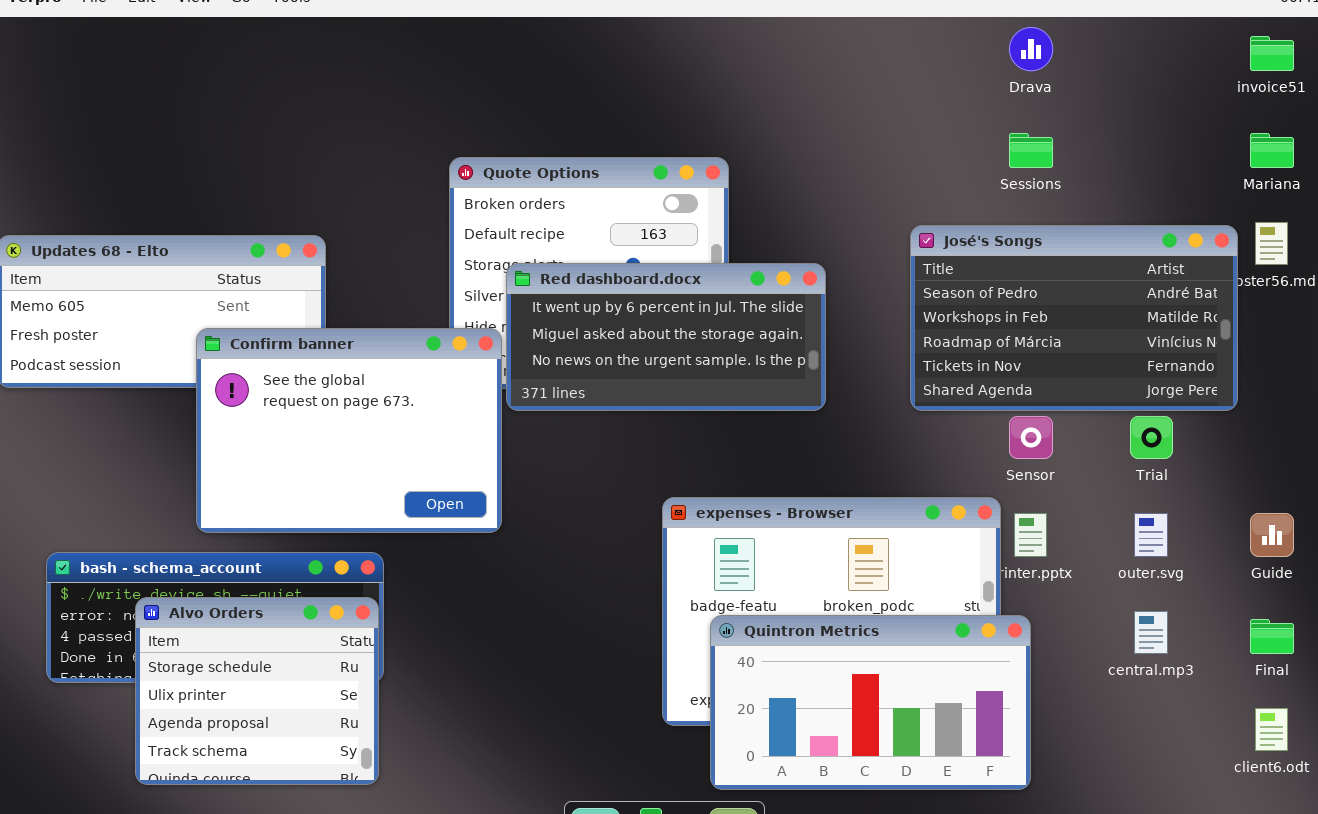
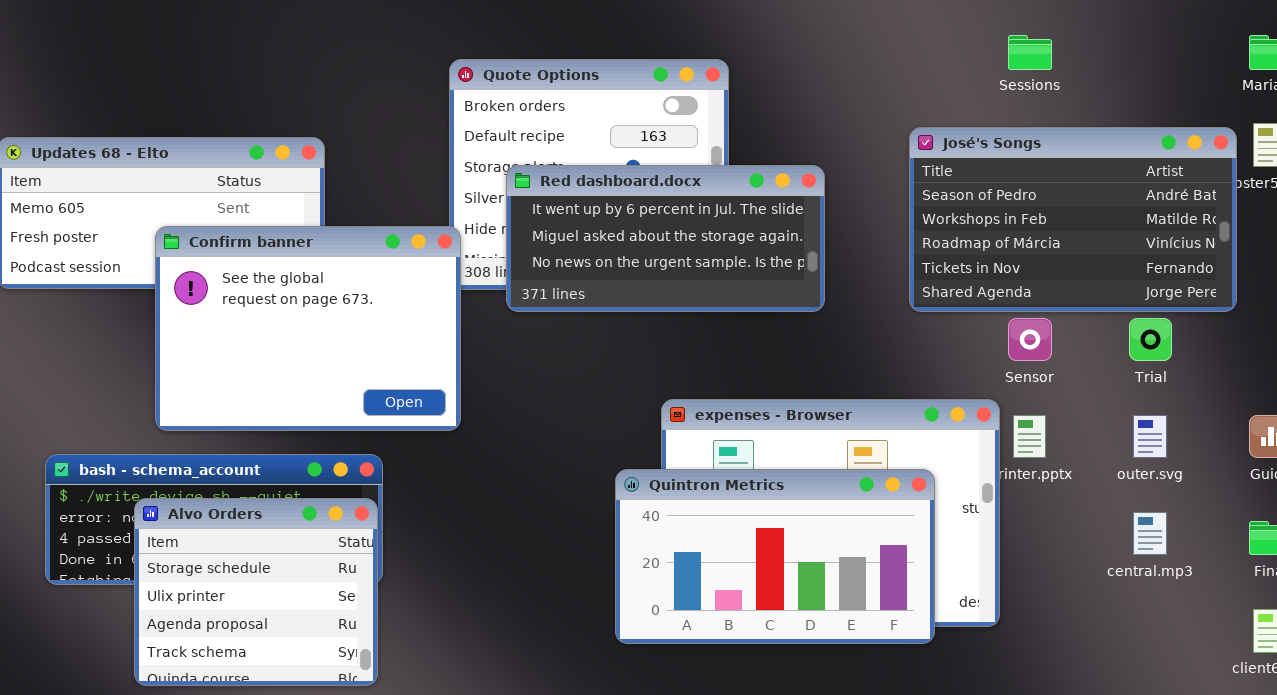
Confirm banner: [196,328,502,533] -> [155,226,461,431], moved
Quintron Metrics: [710,615,1031,790] -> [615,469,935,644], moved

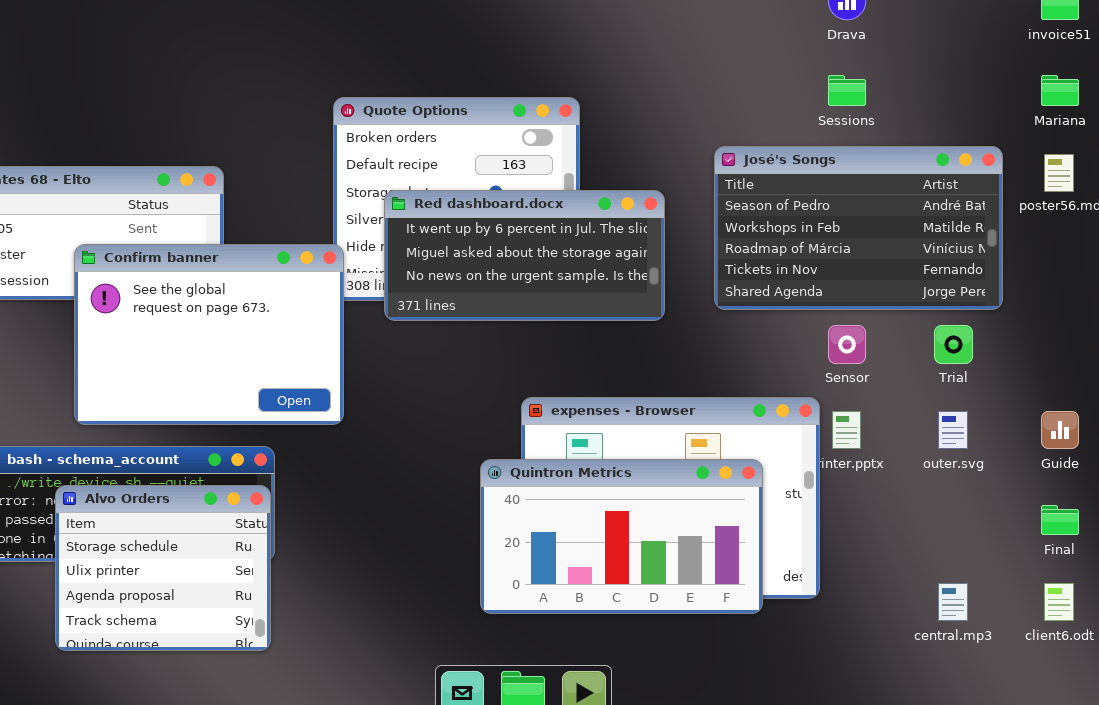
José's Songs: [909,127,1237,312] -> [714,146,1003,310], moved
central.mp3: [1133,512,1167,555] -> [938,583,968,621], moved

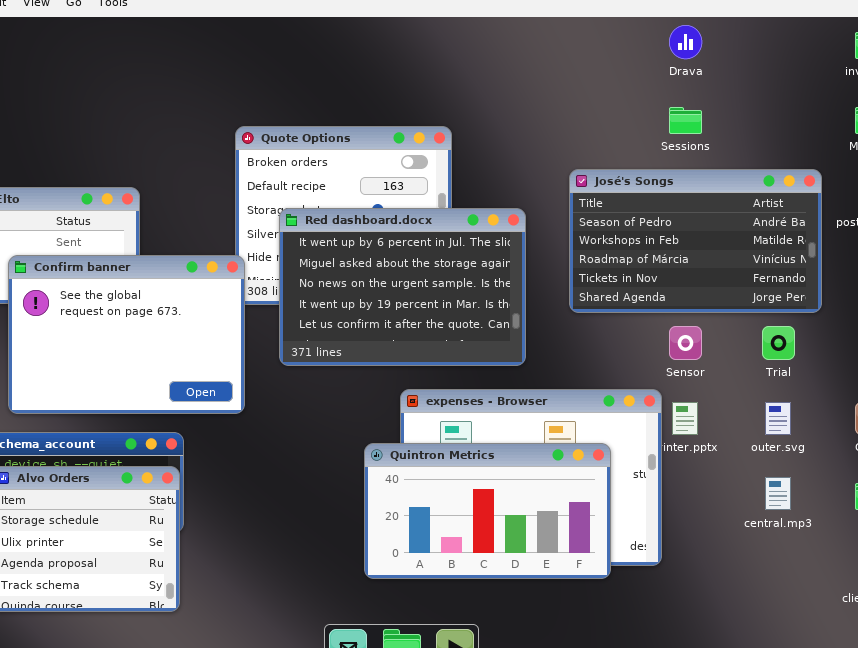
Red dashboard.docx: [384,190,665,321] -> [279,208,526,366], resized
central.mp3: [938,583,968,621] -> [765,477,791,510], moved

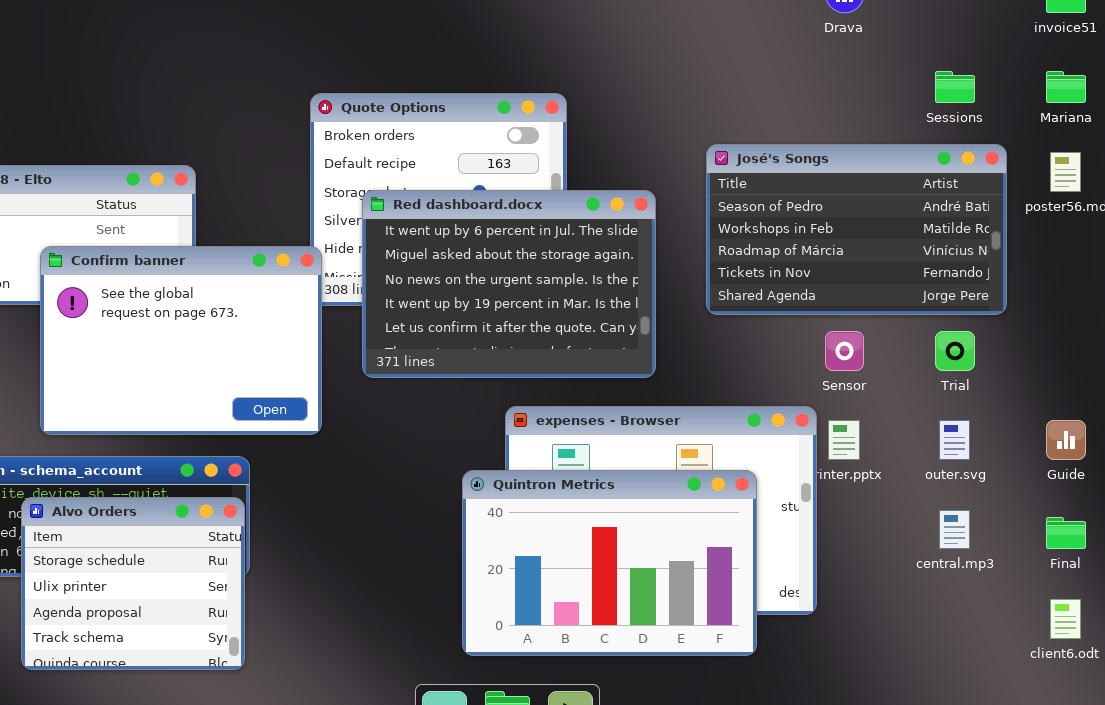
Sessions: [669,107,702,134] -> [935,71,975,103], moved
Quintron Metrics: [364,443,611,579] -> [462,470,757,656], resized

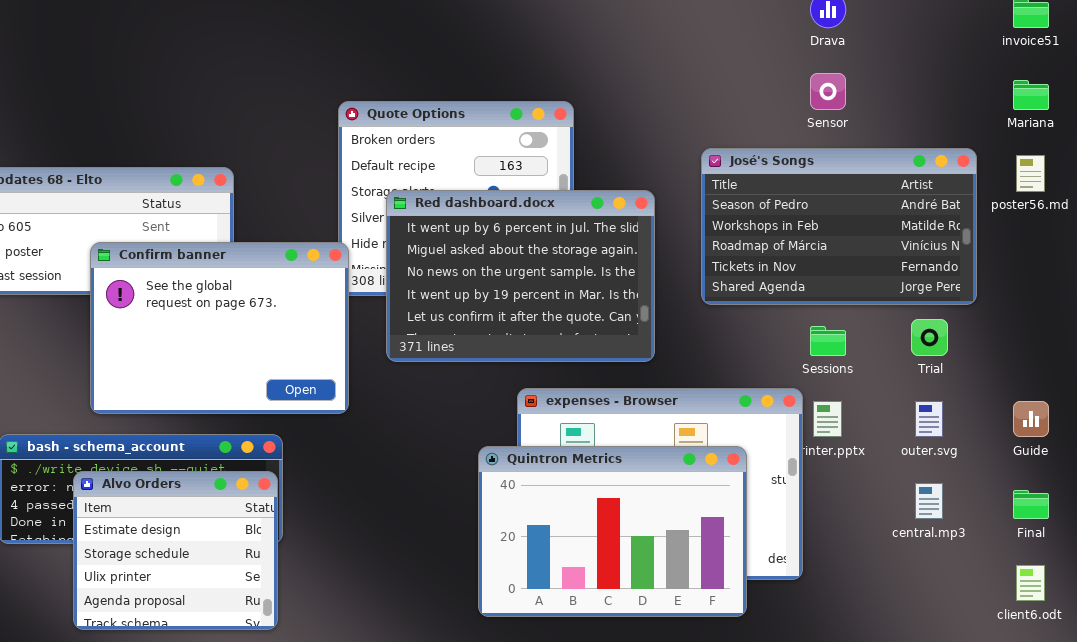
Sessions: [935,71,975,103] -> [810,326,846,356], moved
Sensor: [825,331,864,371] -> [810,73,846,110], moved
Alvo Orders: [21,497,245,670] -> [73,471,278,630], scrolled up 1 row

